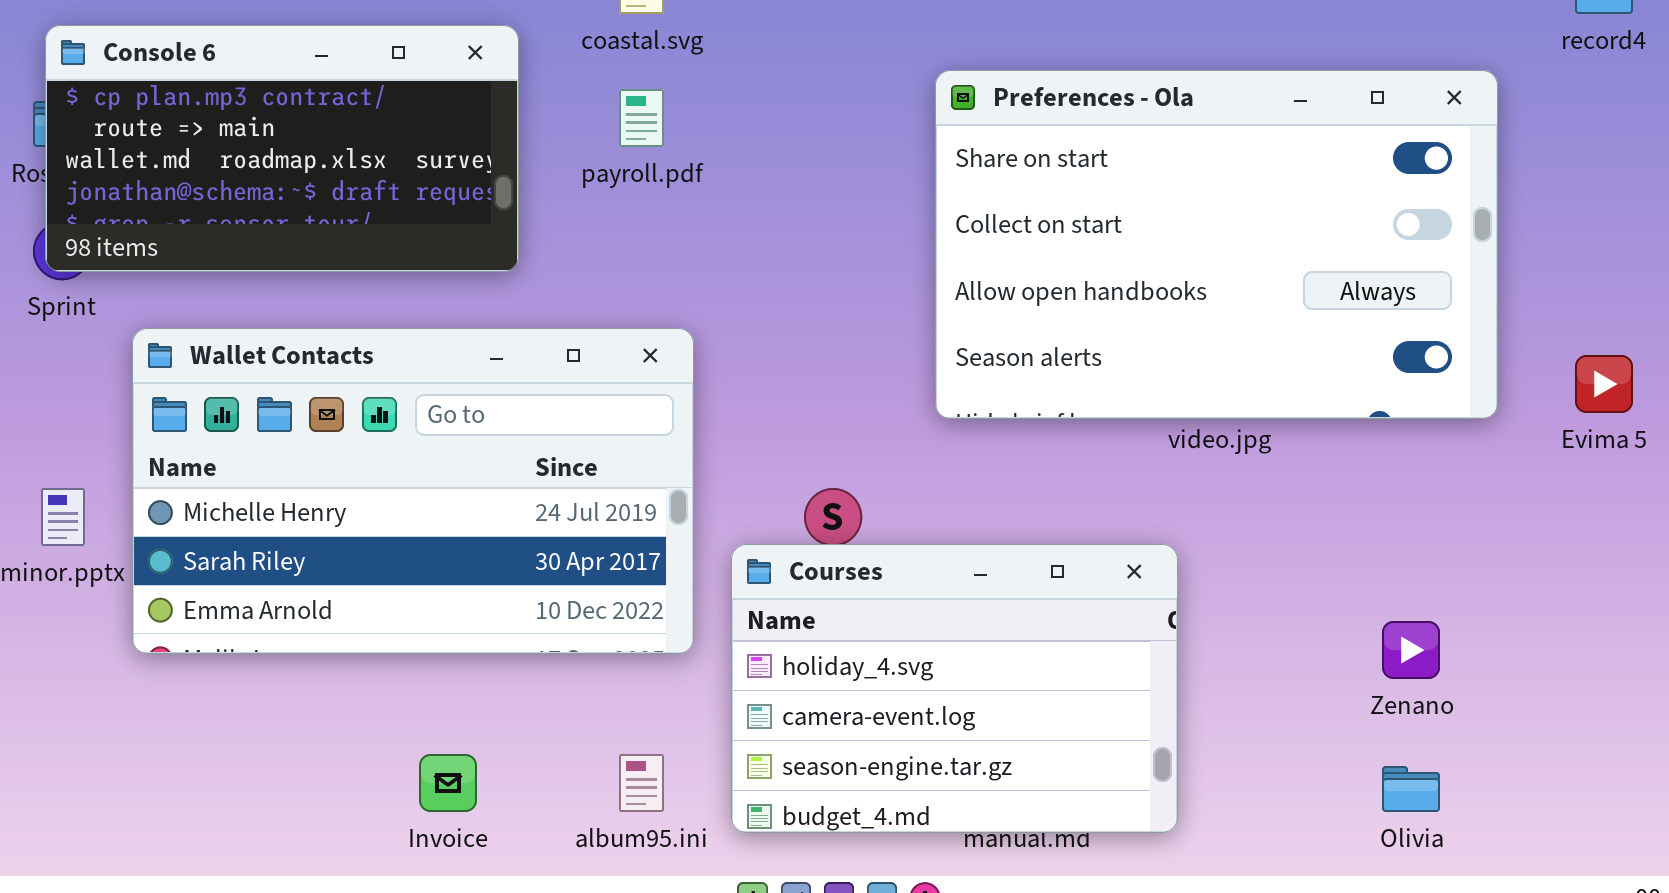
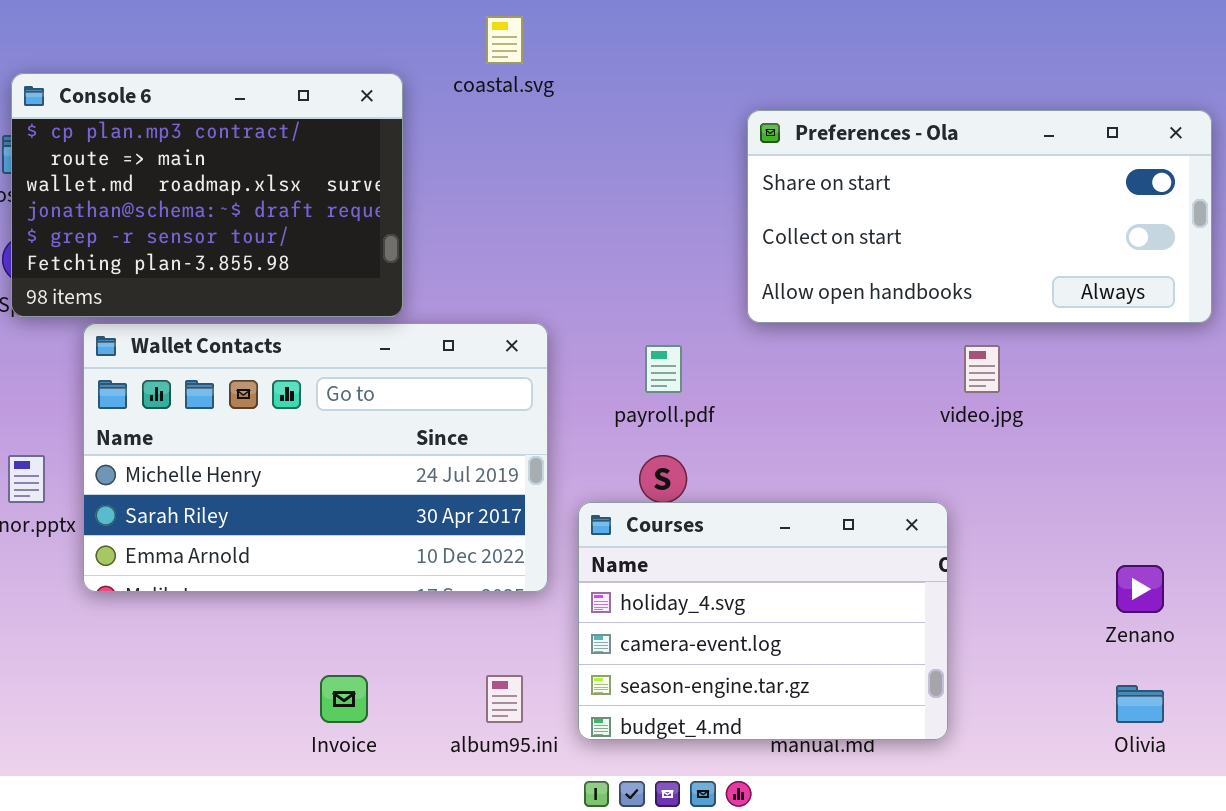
Console 6: [45,25,519,272] -> [11,73,403,317], resized
Preferences - Ola: [935,70,1498,419] -> [747,110,1212,323], resized
payroll.pdf: [619,89,664,147] -> [645,345,682,393], moved

